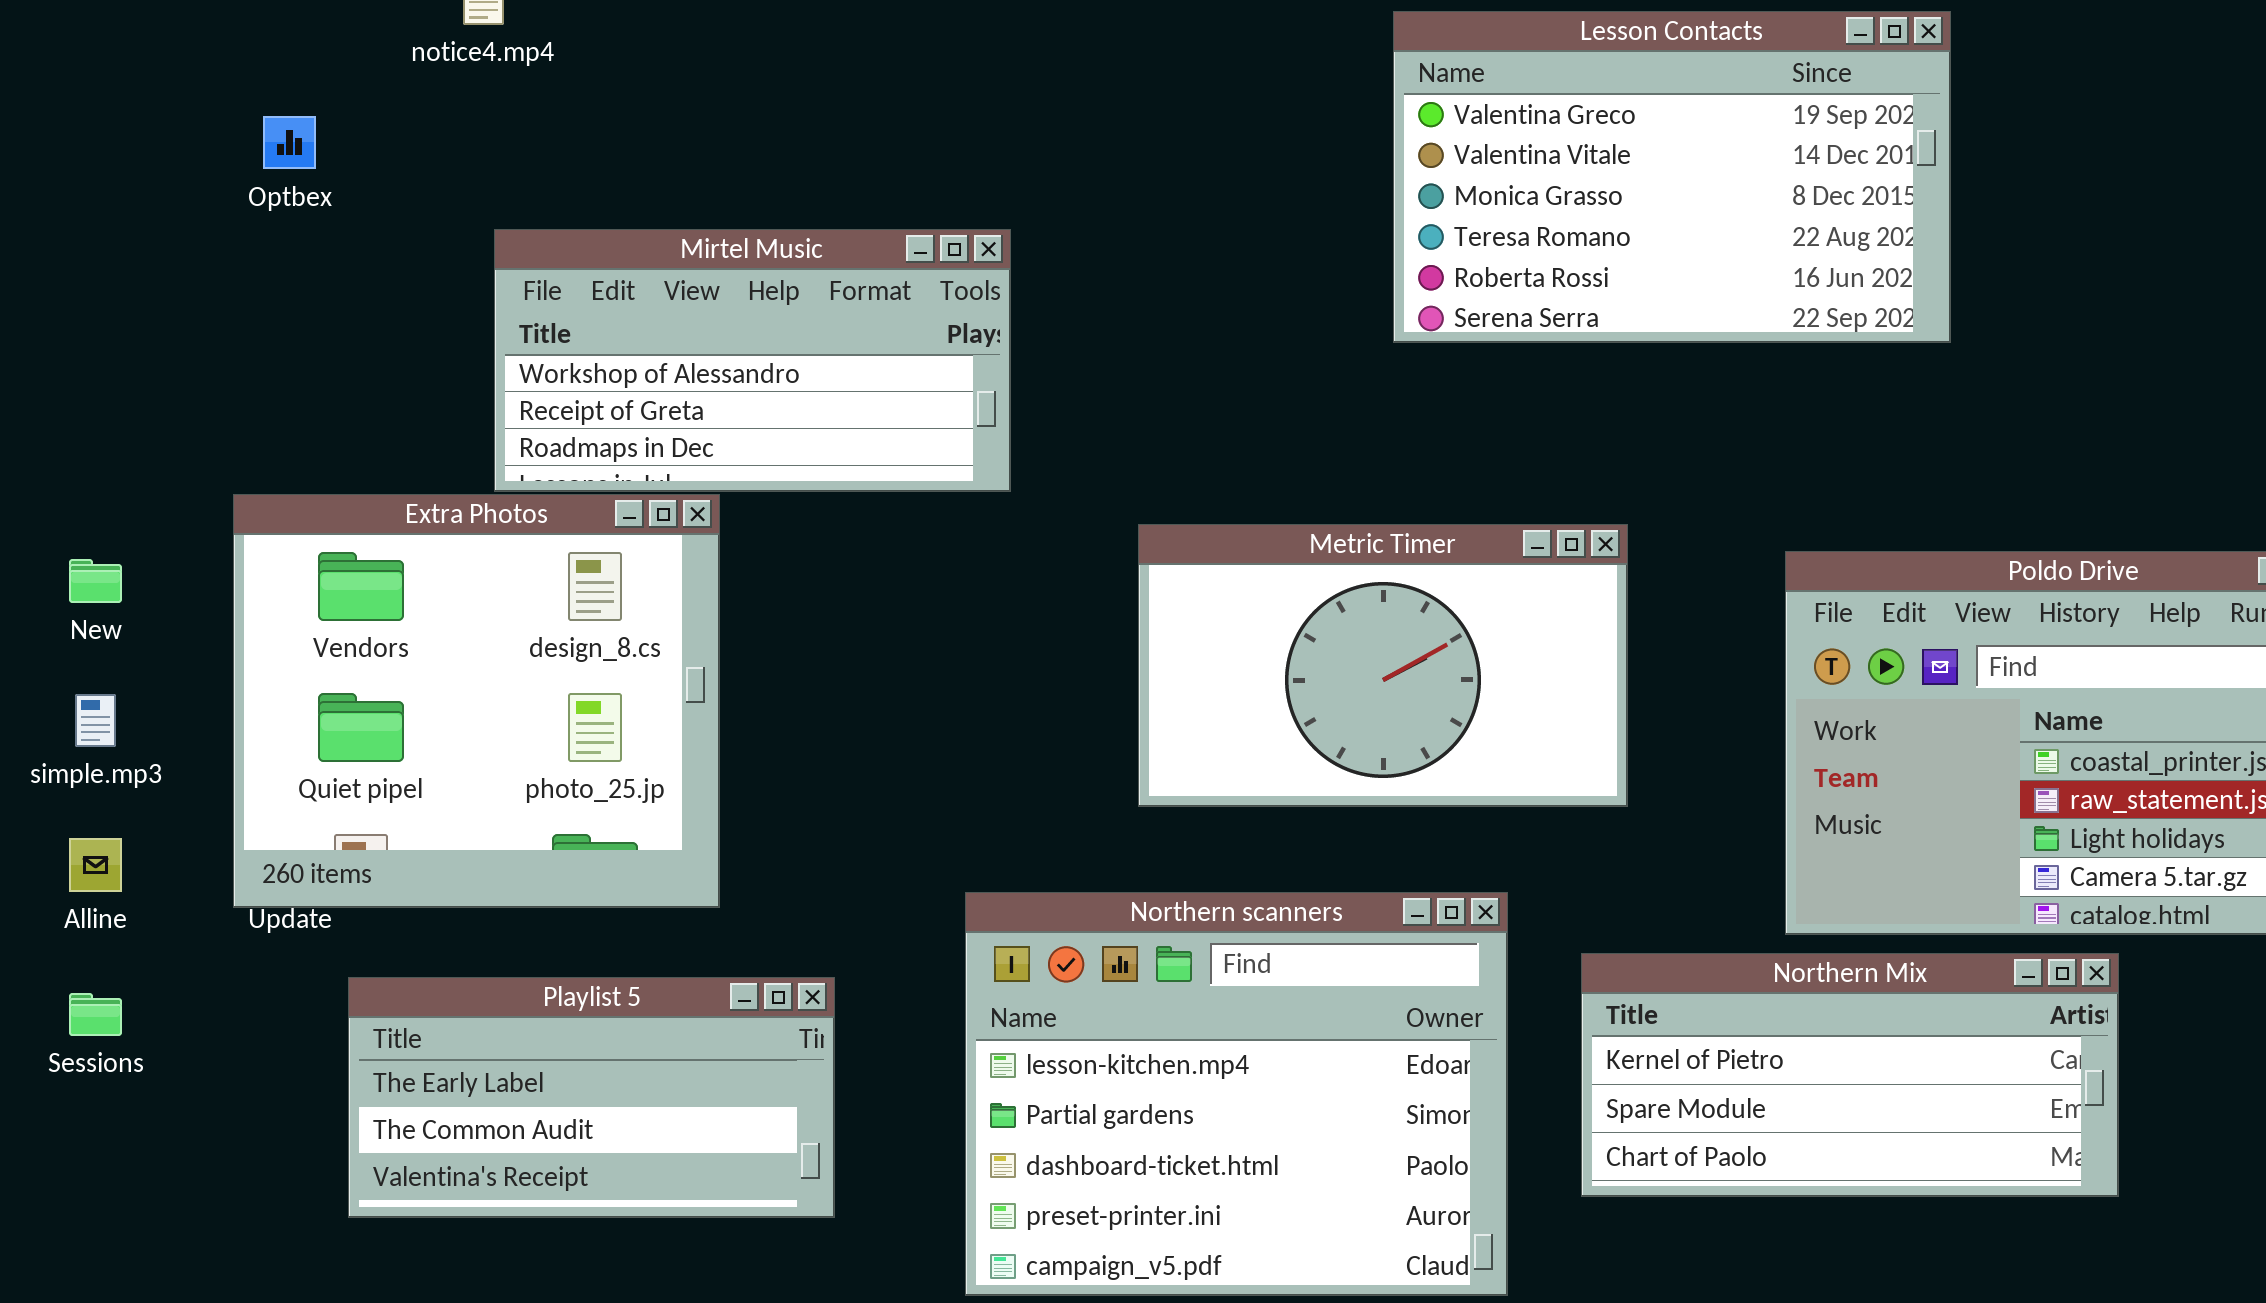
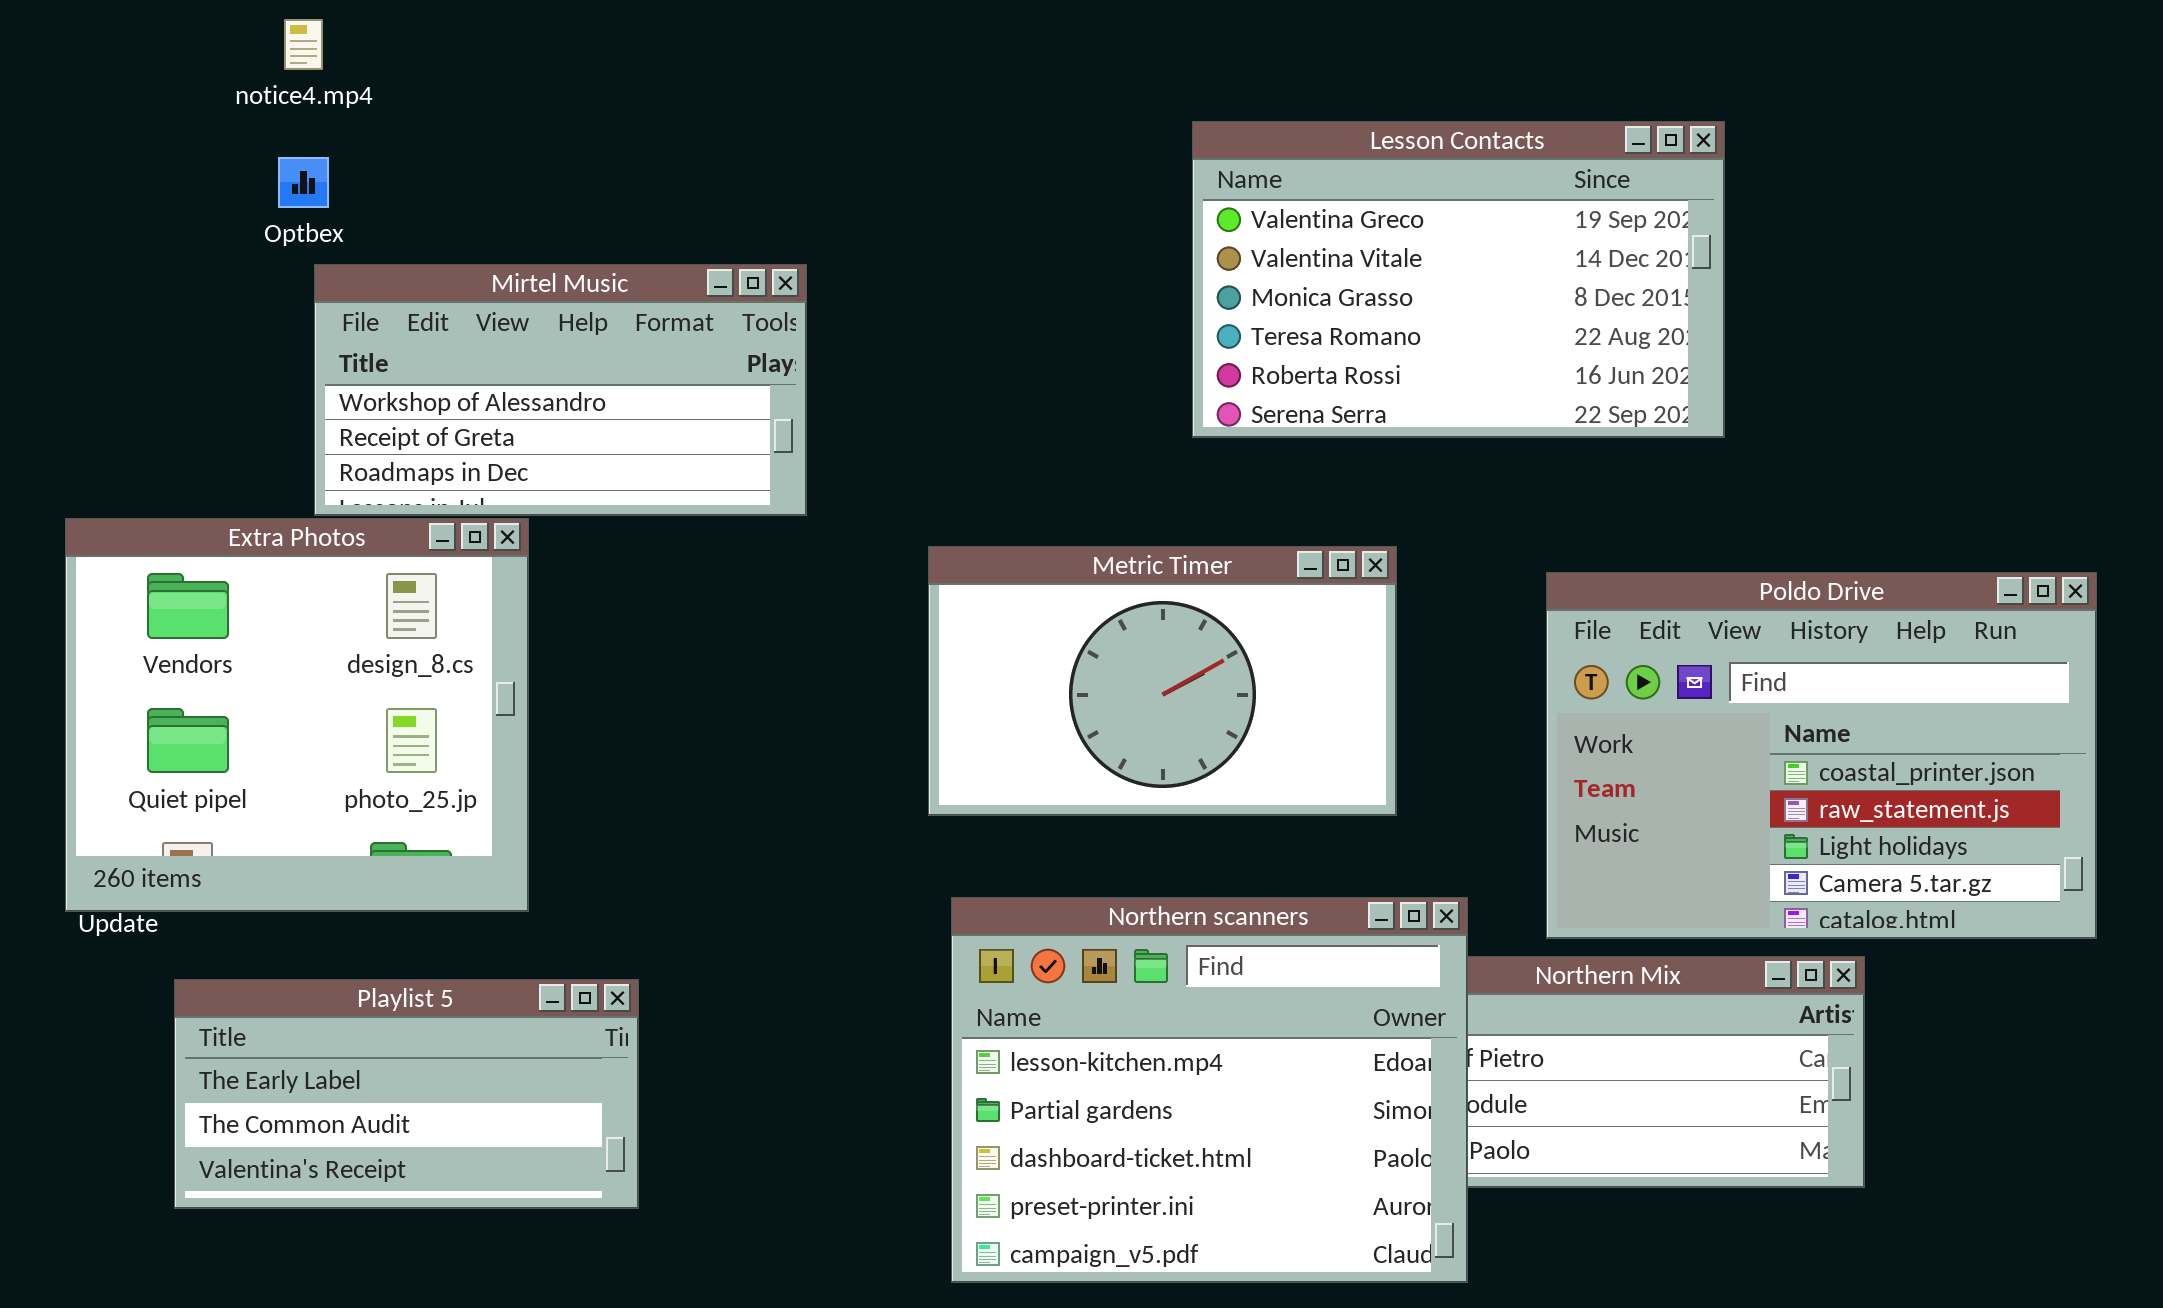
Lesson Contacts: [1393,11,1951,343] -> [1192,121,1725,438], moved
Optbex: [263,116,316,169] -> [278,157,329,208], moved
Northern scanners: [965,892,1508,1296] -> [951,897,1468,1283], moved

